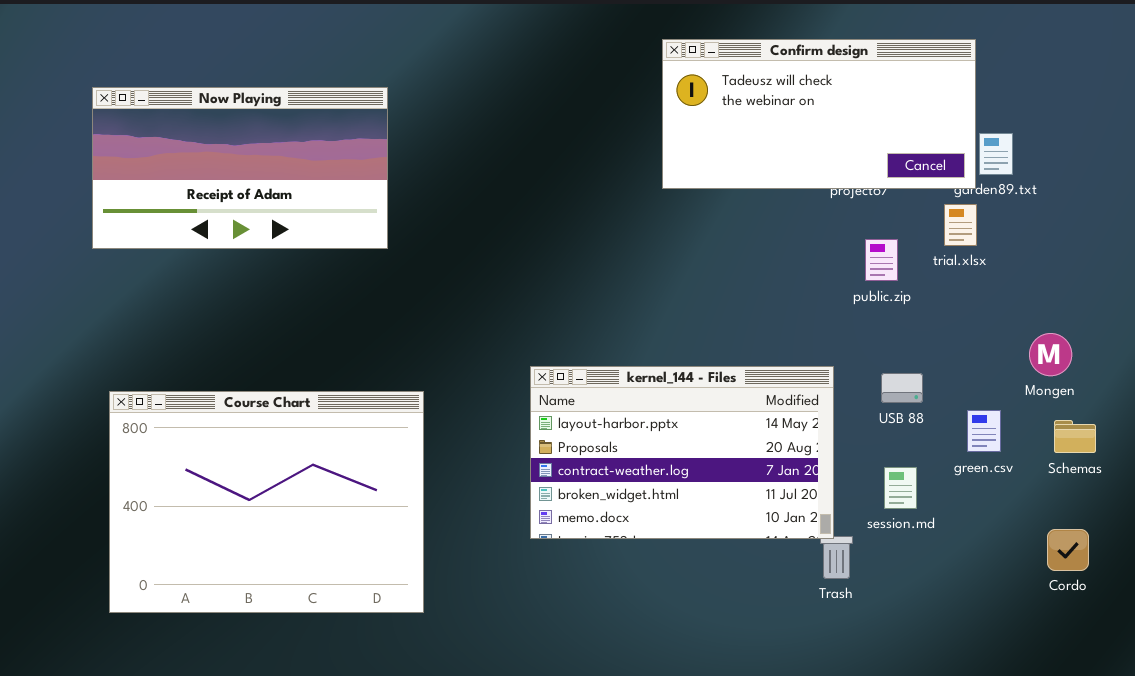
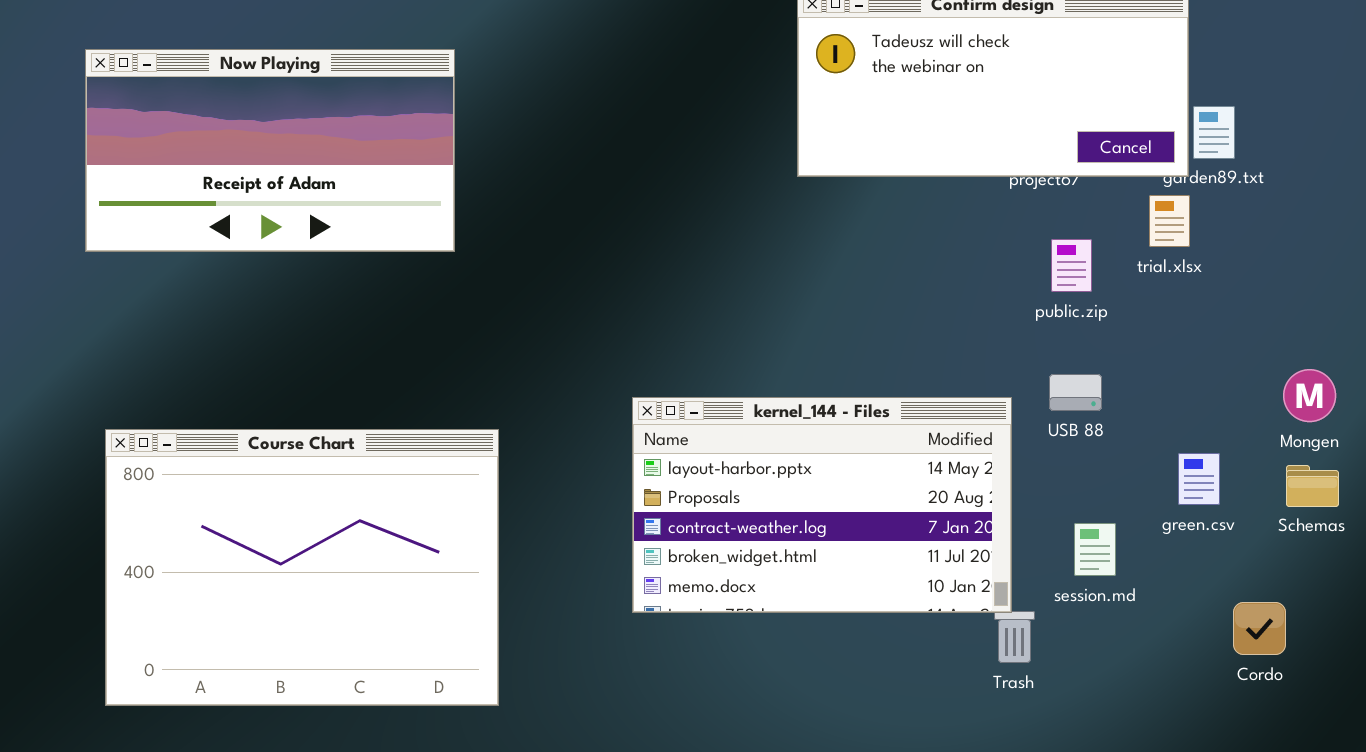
Mongen: [1029,333,1072,376] -> [1283,369,1336,422], moved
USB 88: [881,373,923,403] -> [1049,374,1102,411], moved
Cordo: [1047,529,1089,571] -> [1233,602,1286,655], moved

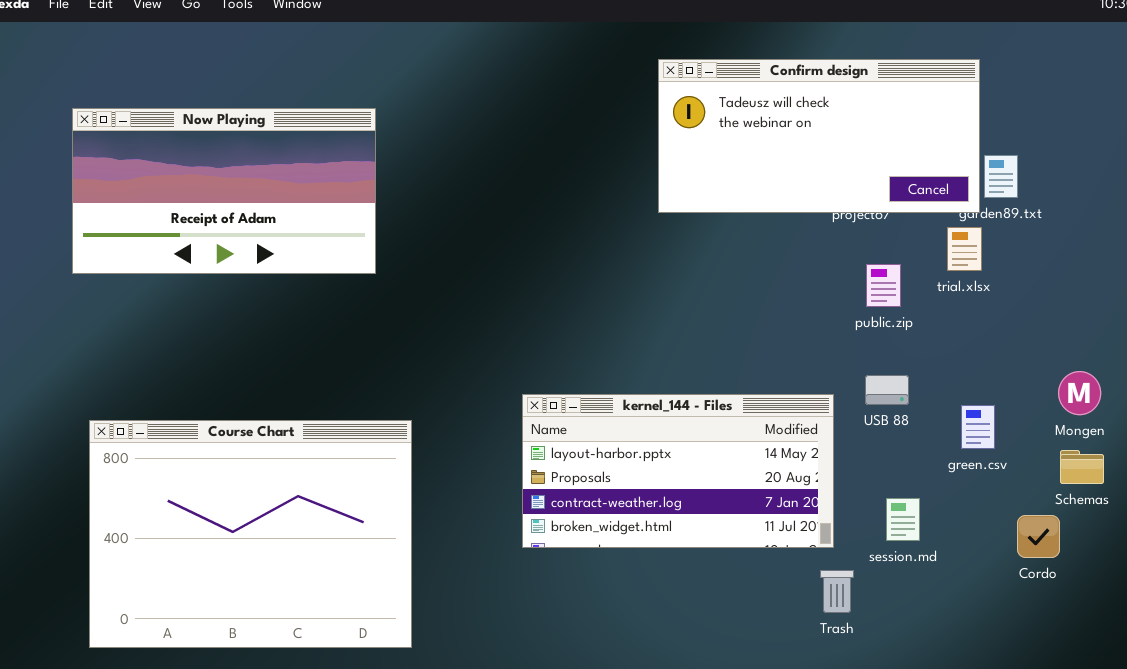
kernel_144 - Files: [632,397,1012,613] -> [522,394,834,548], resized
green.csv: [1178,453,1220,505] -> [961,405,995,449], moved
Cordo: [1233,602,1286,655] -> [1017,515,1060,558], moved

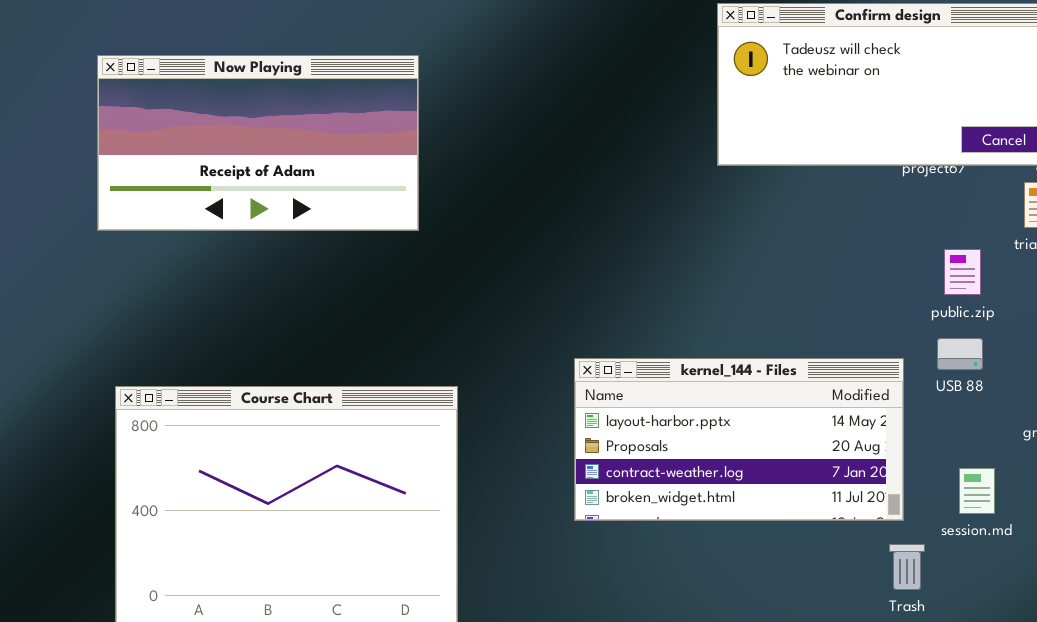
public.zip: [866,264,901,307] -> [944,249,981,295], moved

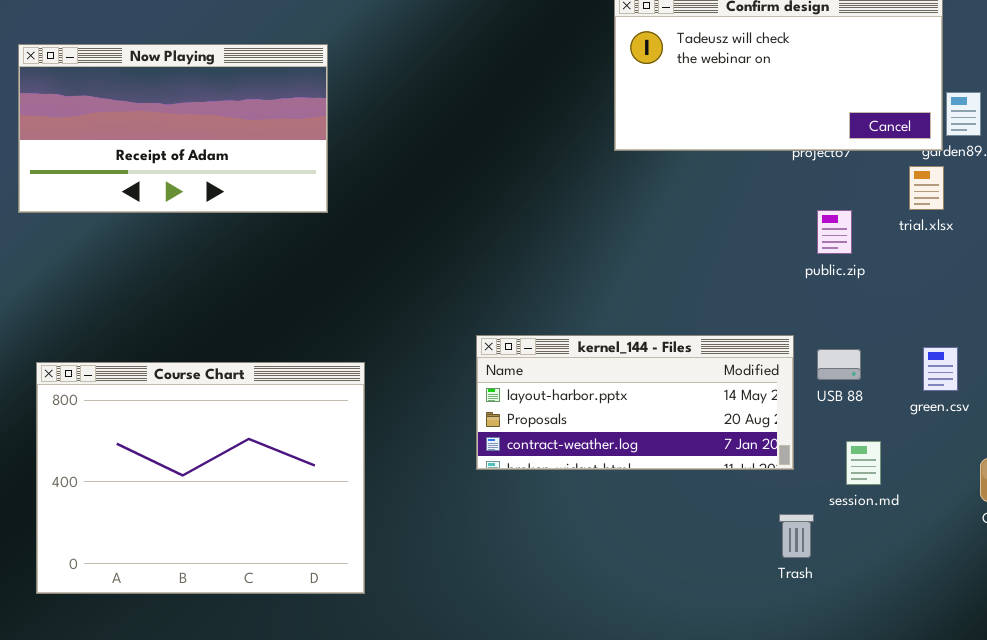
public.zip: [944,249,981,295] -> [817,210,852,254], moved
USB 88: [937,338,983,370] -> [817,349,861,380], moved
kernel_144 - Files: [574,358,904,521] -> [476,335,794,470], resized

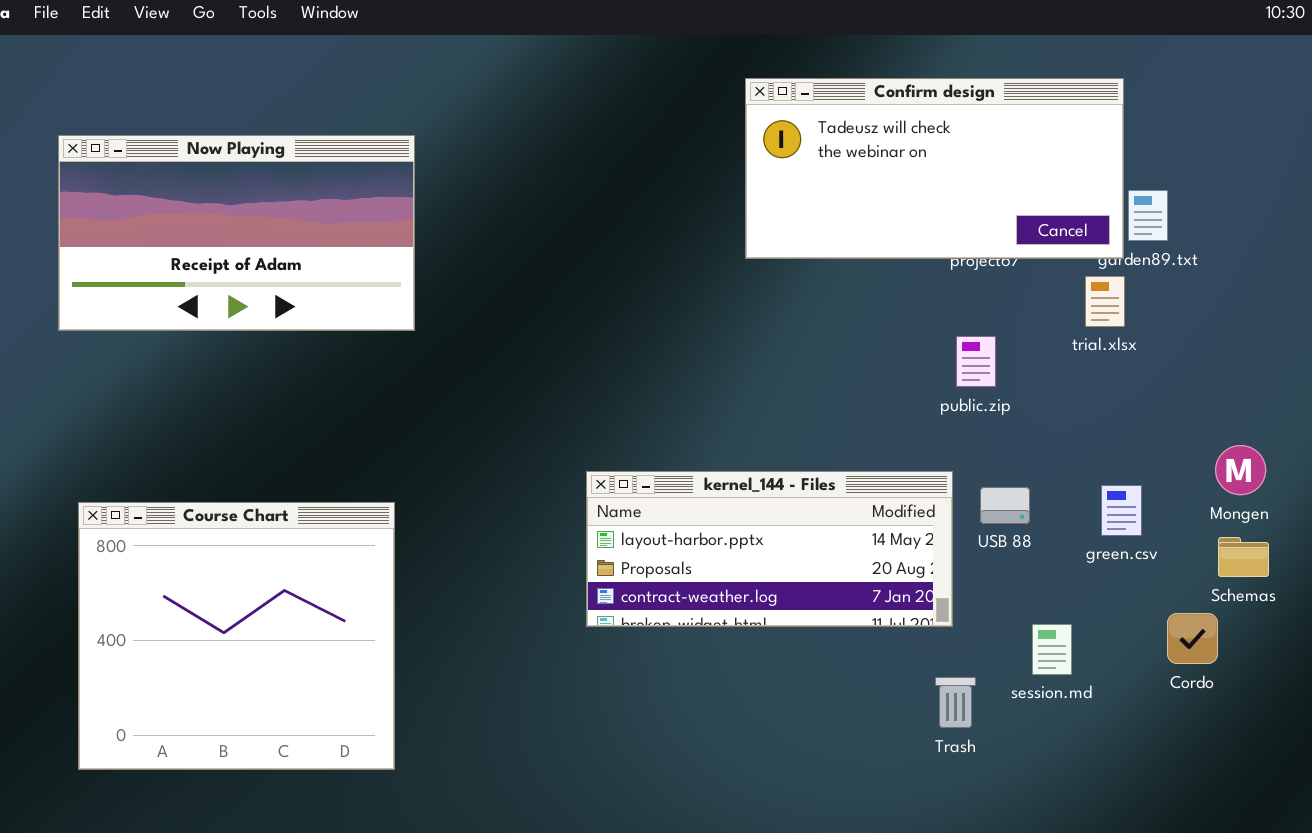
public.zip: [817,210,852,254] -> [956,336,996,387], moved
Course Chart: [36,362,365,594] -> [78,502,395,770], resized
session.md: [846,441,881,485] -> [1032,624,1072,675], moved

